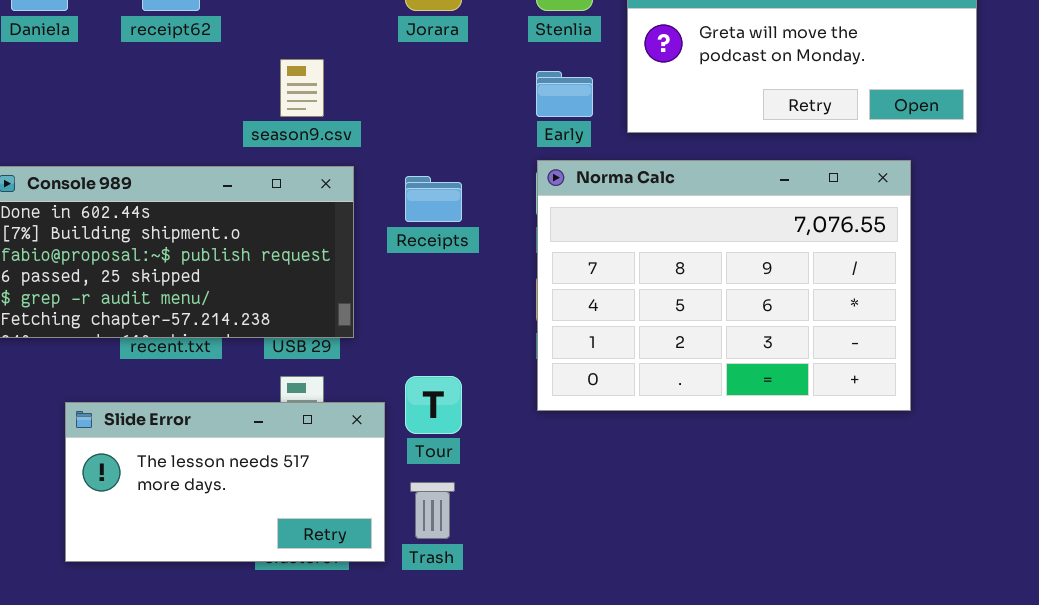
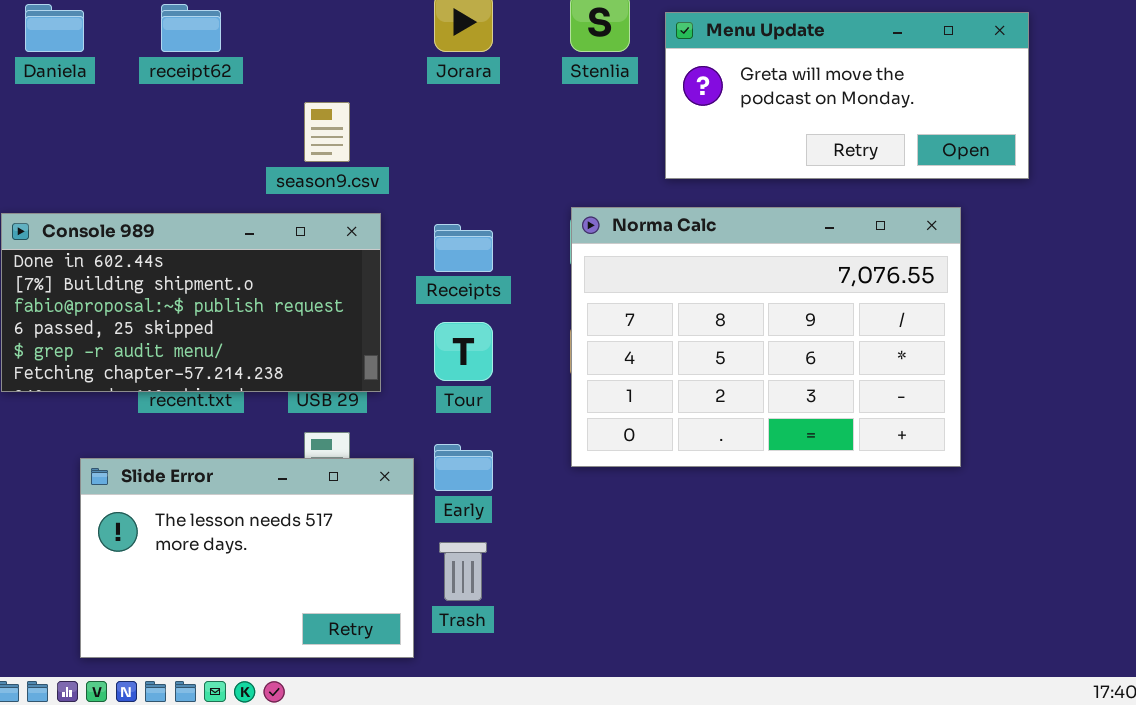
Early: [536,71,593,117] -> [434,444,493,491], moved
Tour: [405,376,462,434] -> [434,322,493,381], moved
Slide Error: [65,402,385,562] -> [80,458,414,658], resized

